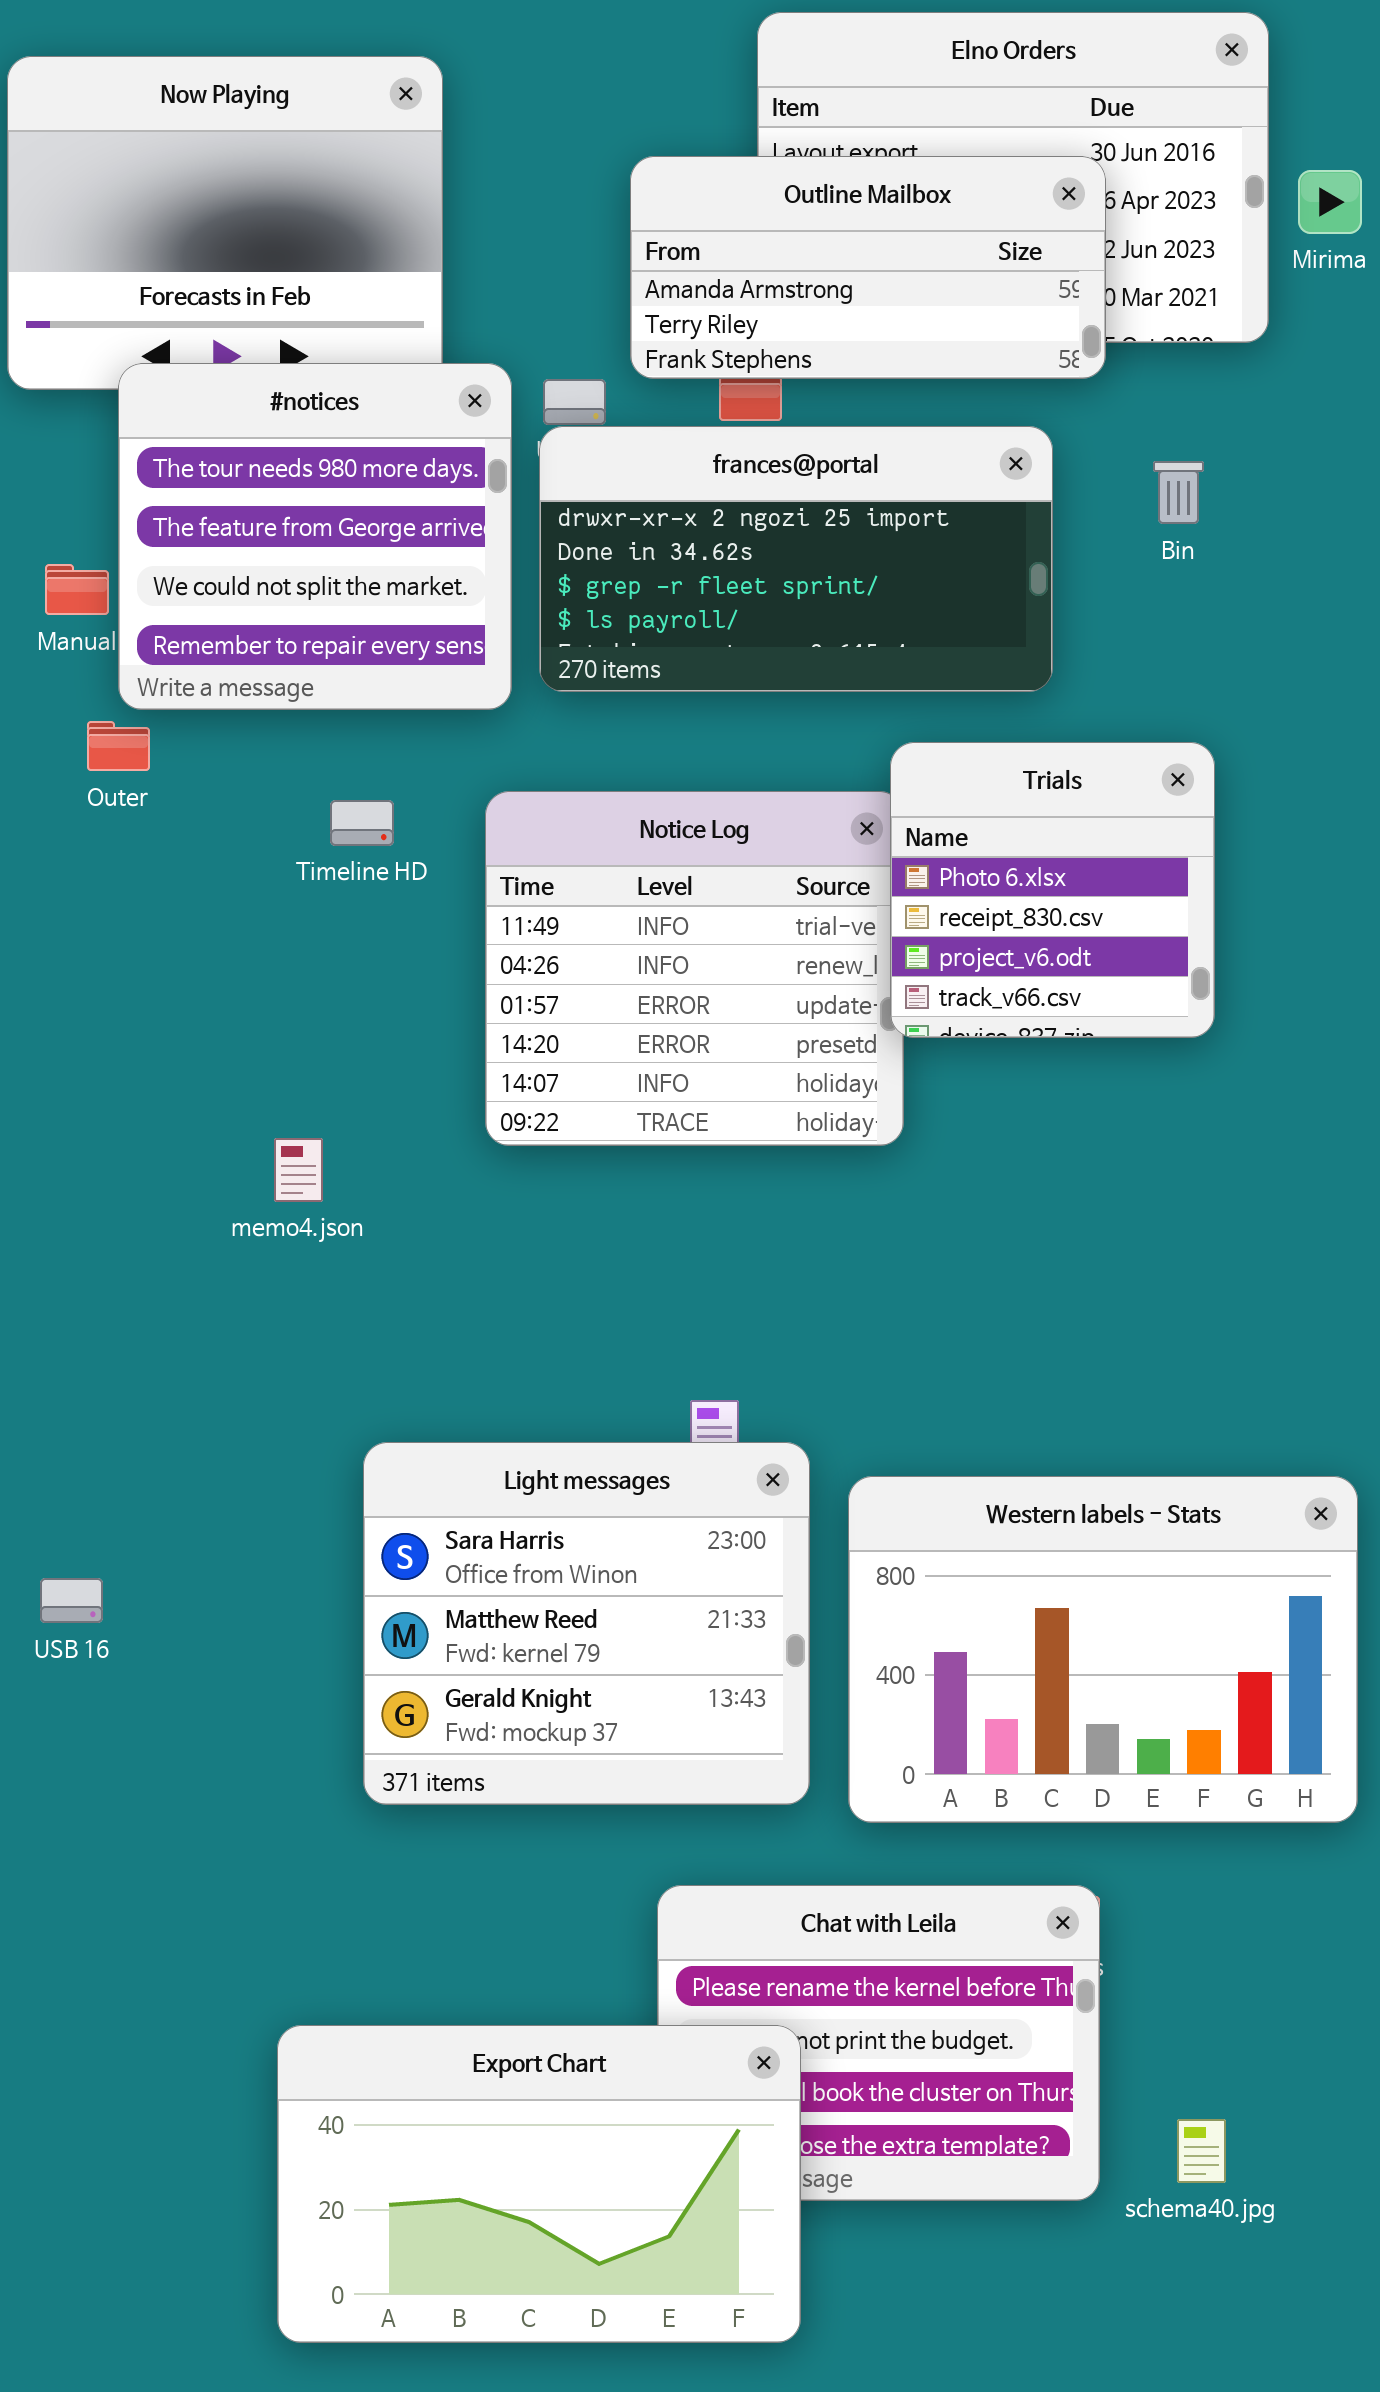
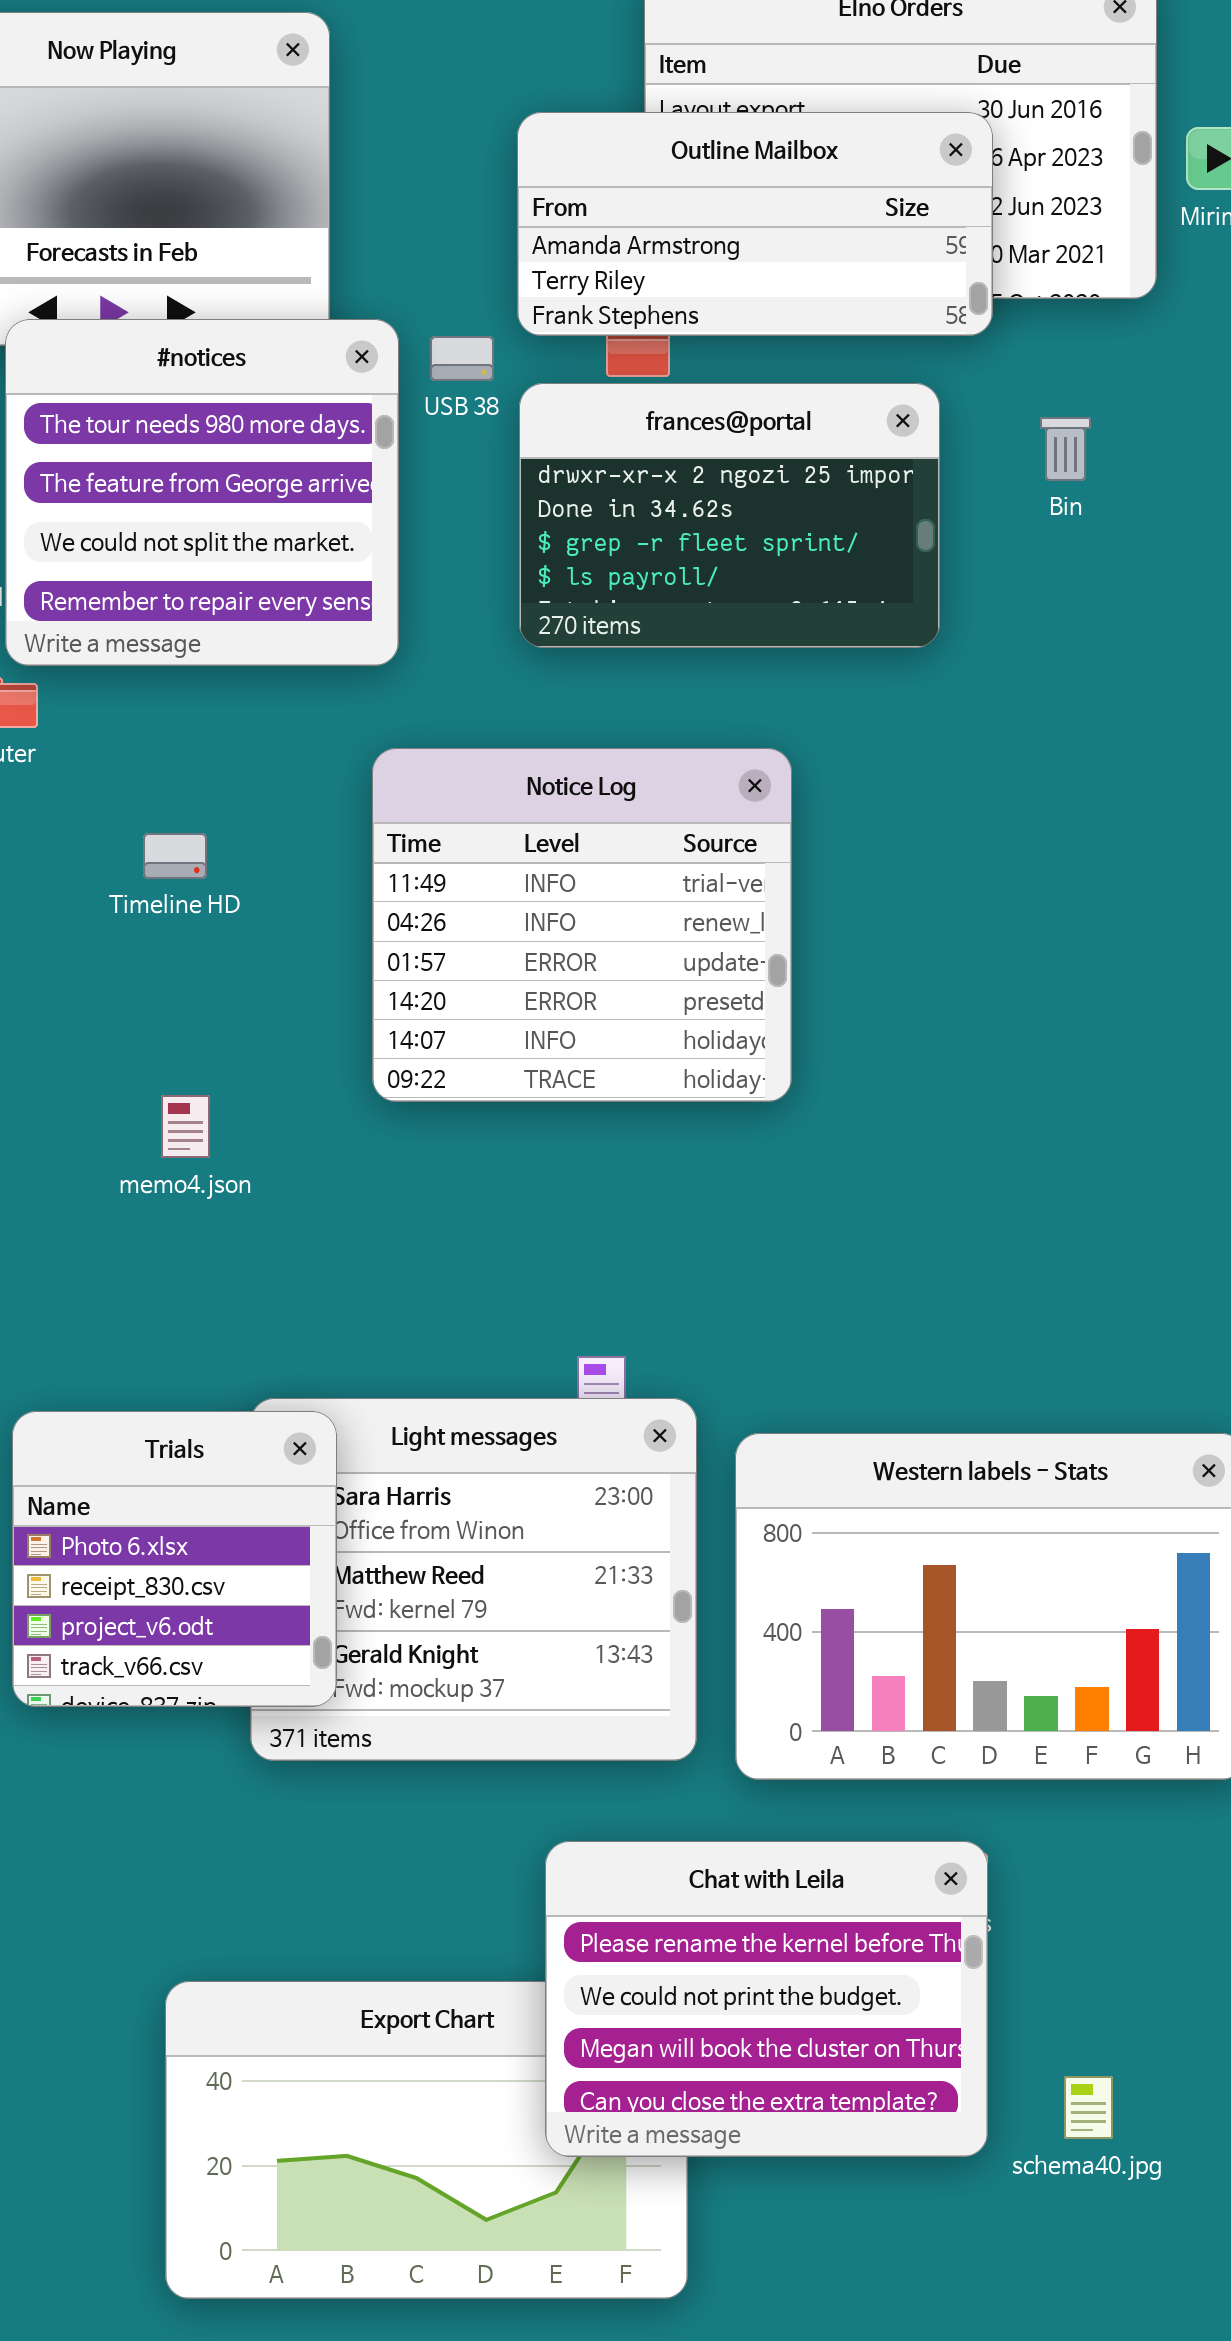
frances@portal: [539,426,1053,692] -> [519,383,940,648], resized
Trials: [890,742,1215,1038] -> [12,1411,337,1707], moved
Timeline HD: [330,800,394,846] -> [143,833,207,879], moved
Chat with Leila: [657,1885,1100,2201] -> [545,1841,988,2157], raised

